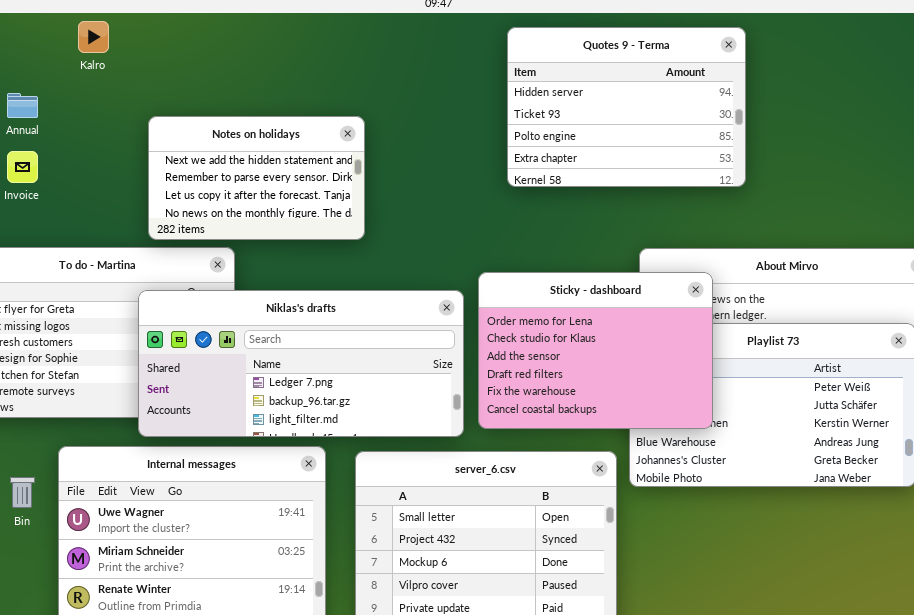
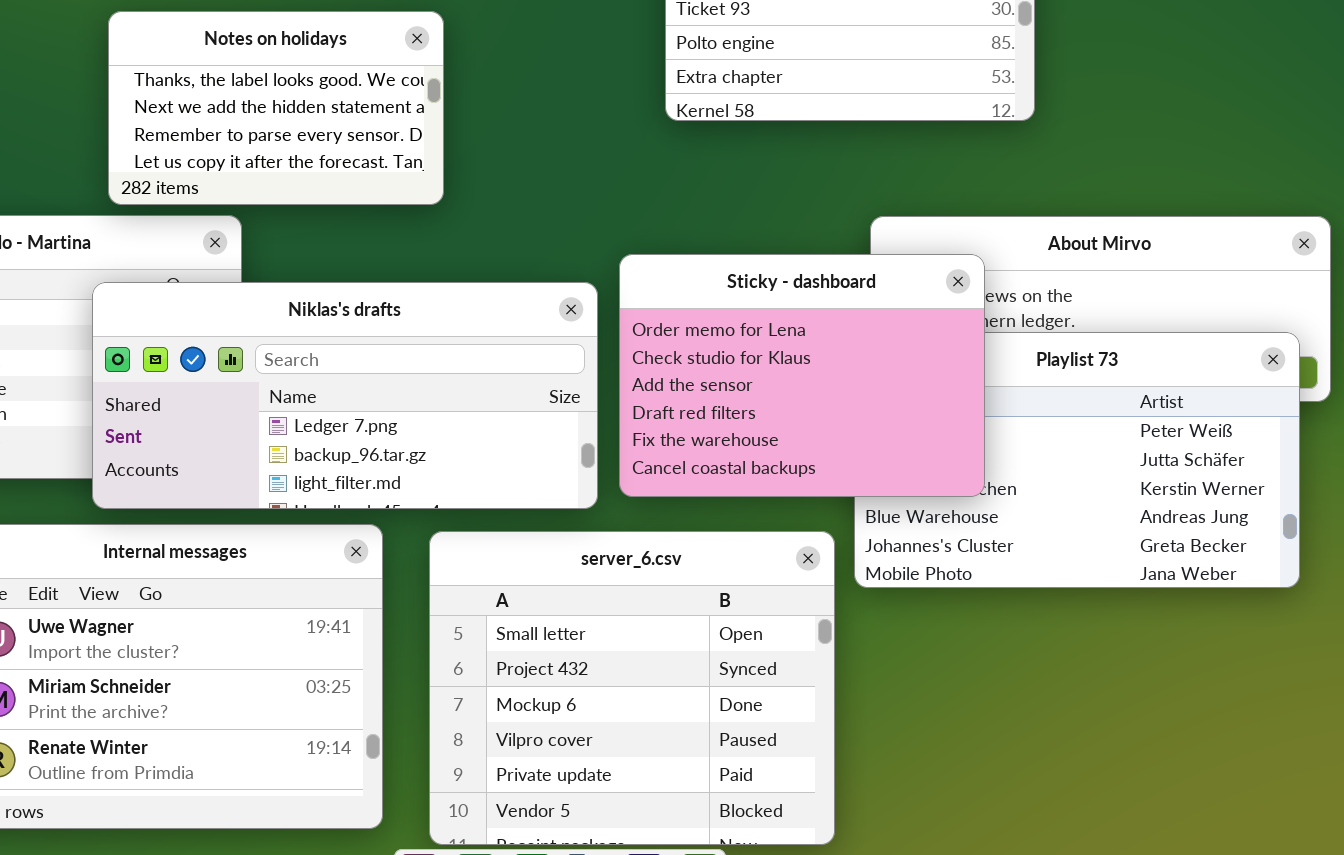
Notes on holidays: [148,116,365,240] -> [108,11,444,205], scrolled up 1 row

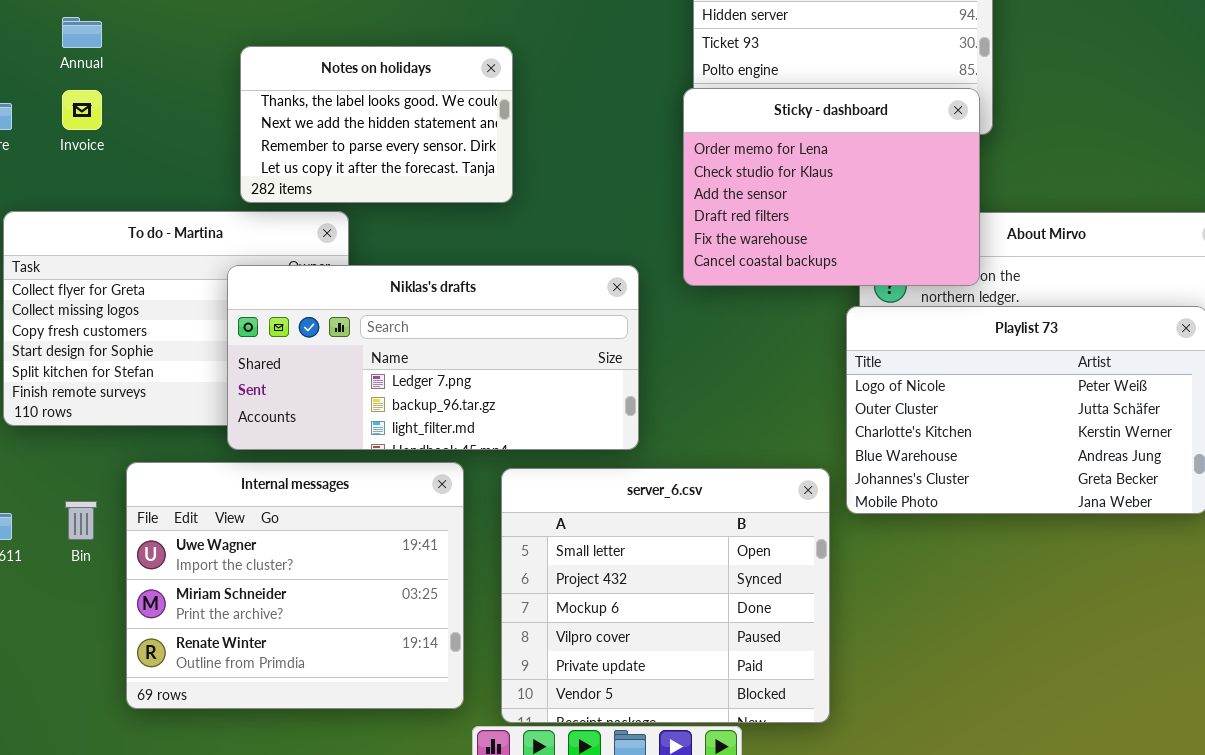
Sticky - dashboard: [619,254,985,497] -> [683,88,980,286], moved

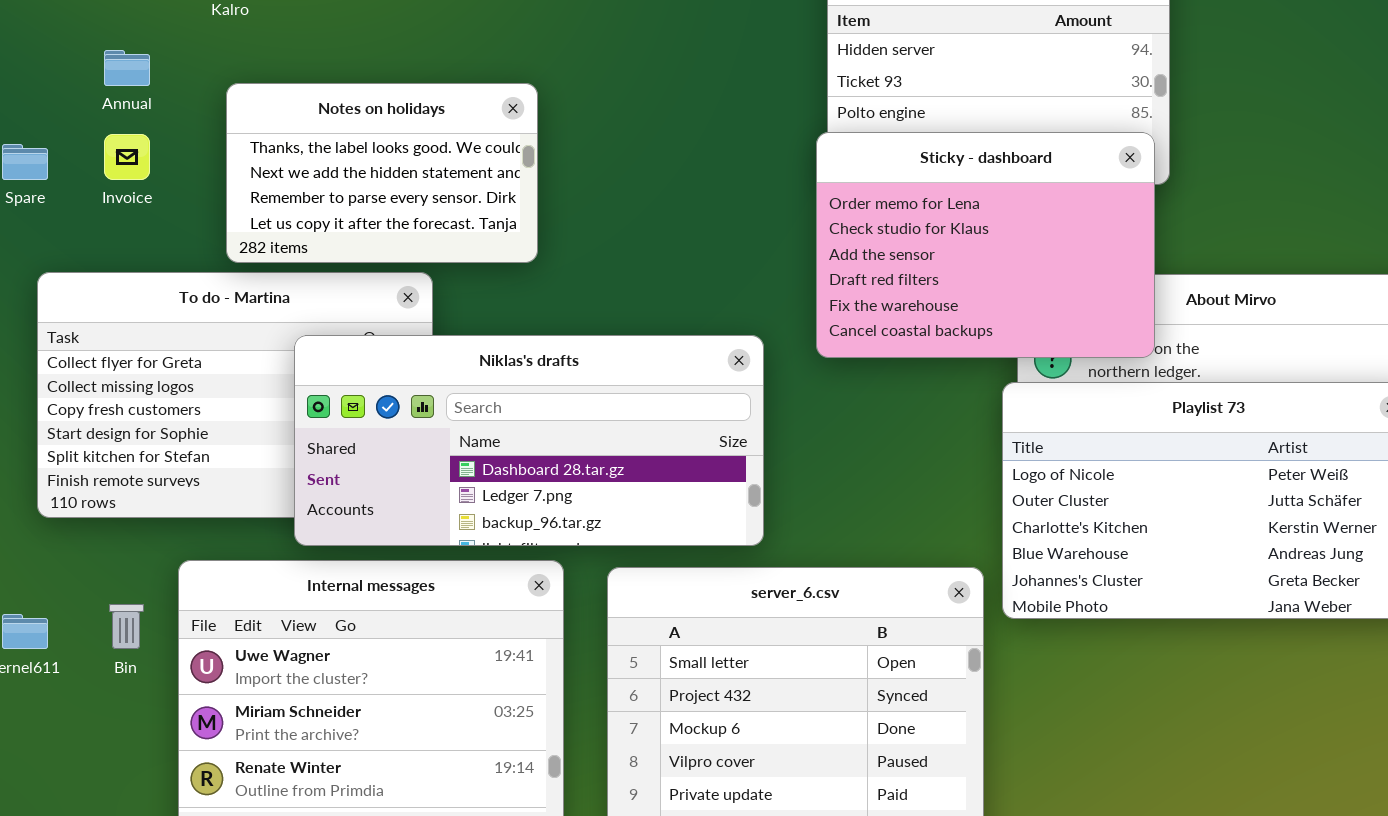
Notes on holidays: [240,46,513,203] -> [226,83,538,263], moved
Niklas's drafts: [227,265,639,450] -> [294,335,764,546], scrolled up 1 row

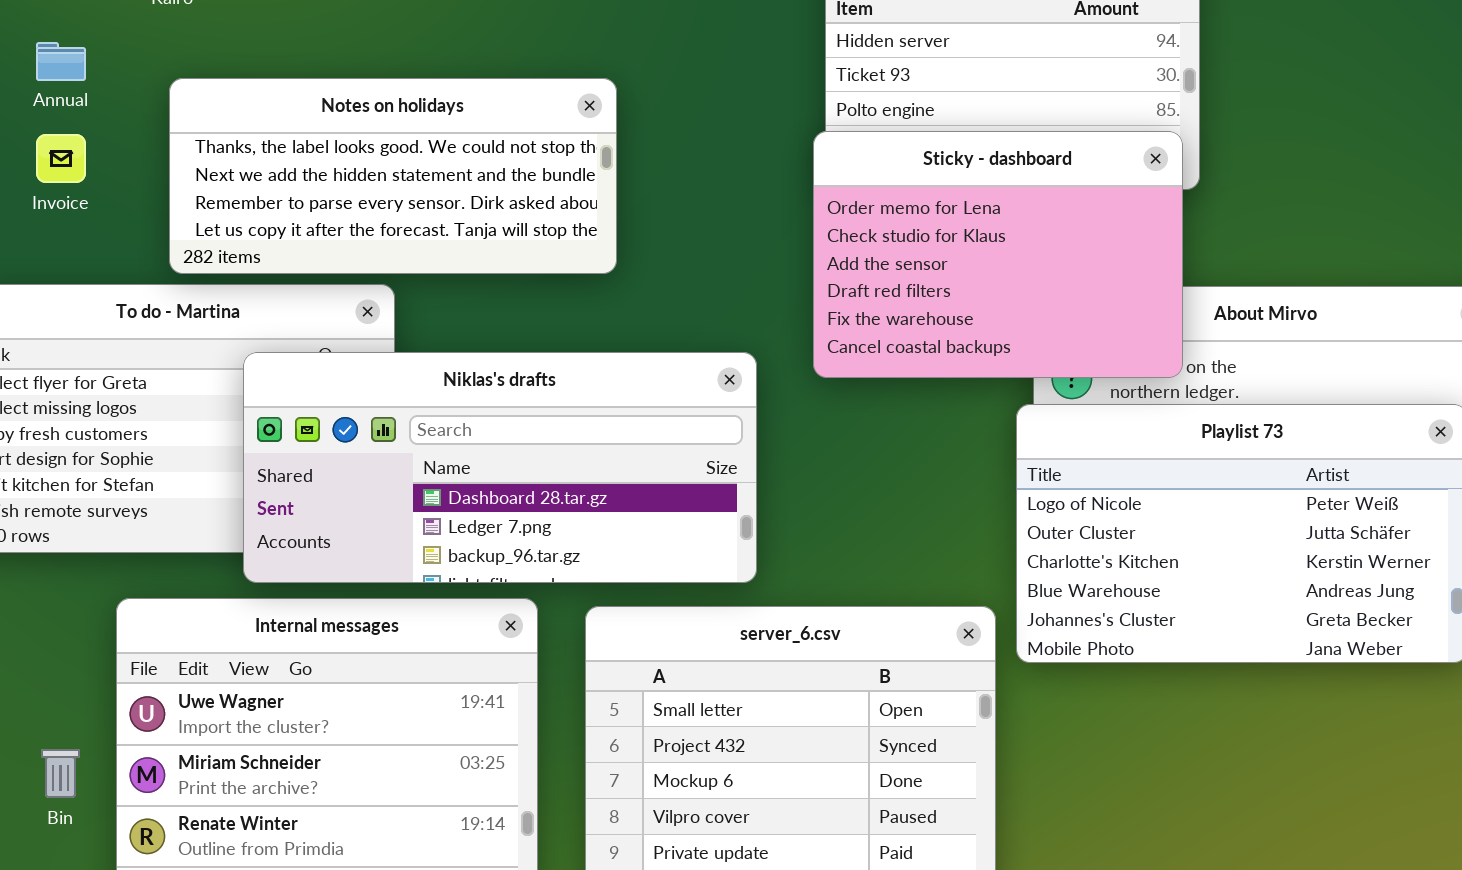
Notes on holidays: [226,83,538,263] -> [169,78,617,274], resized
Bin: [109,604,144,649] -> [41,749,80,798], moved

